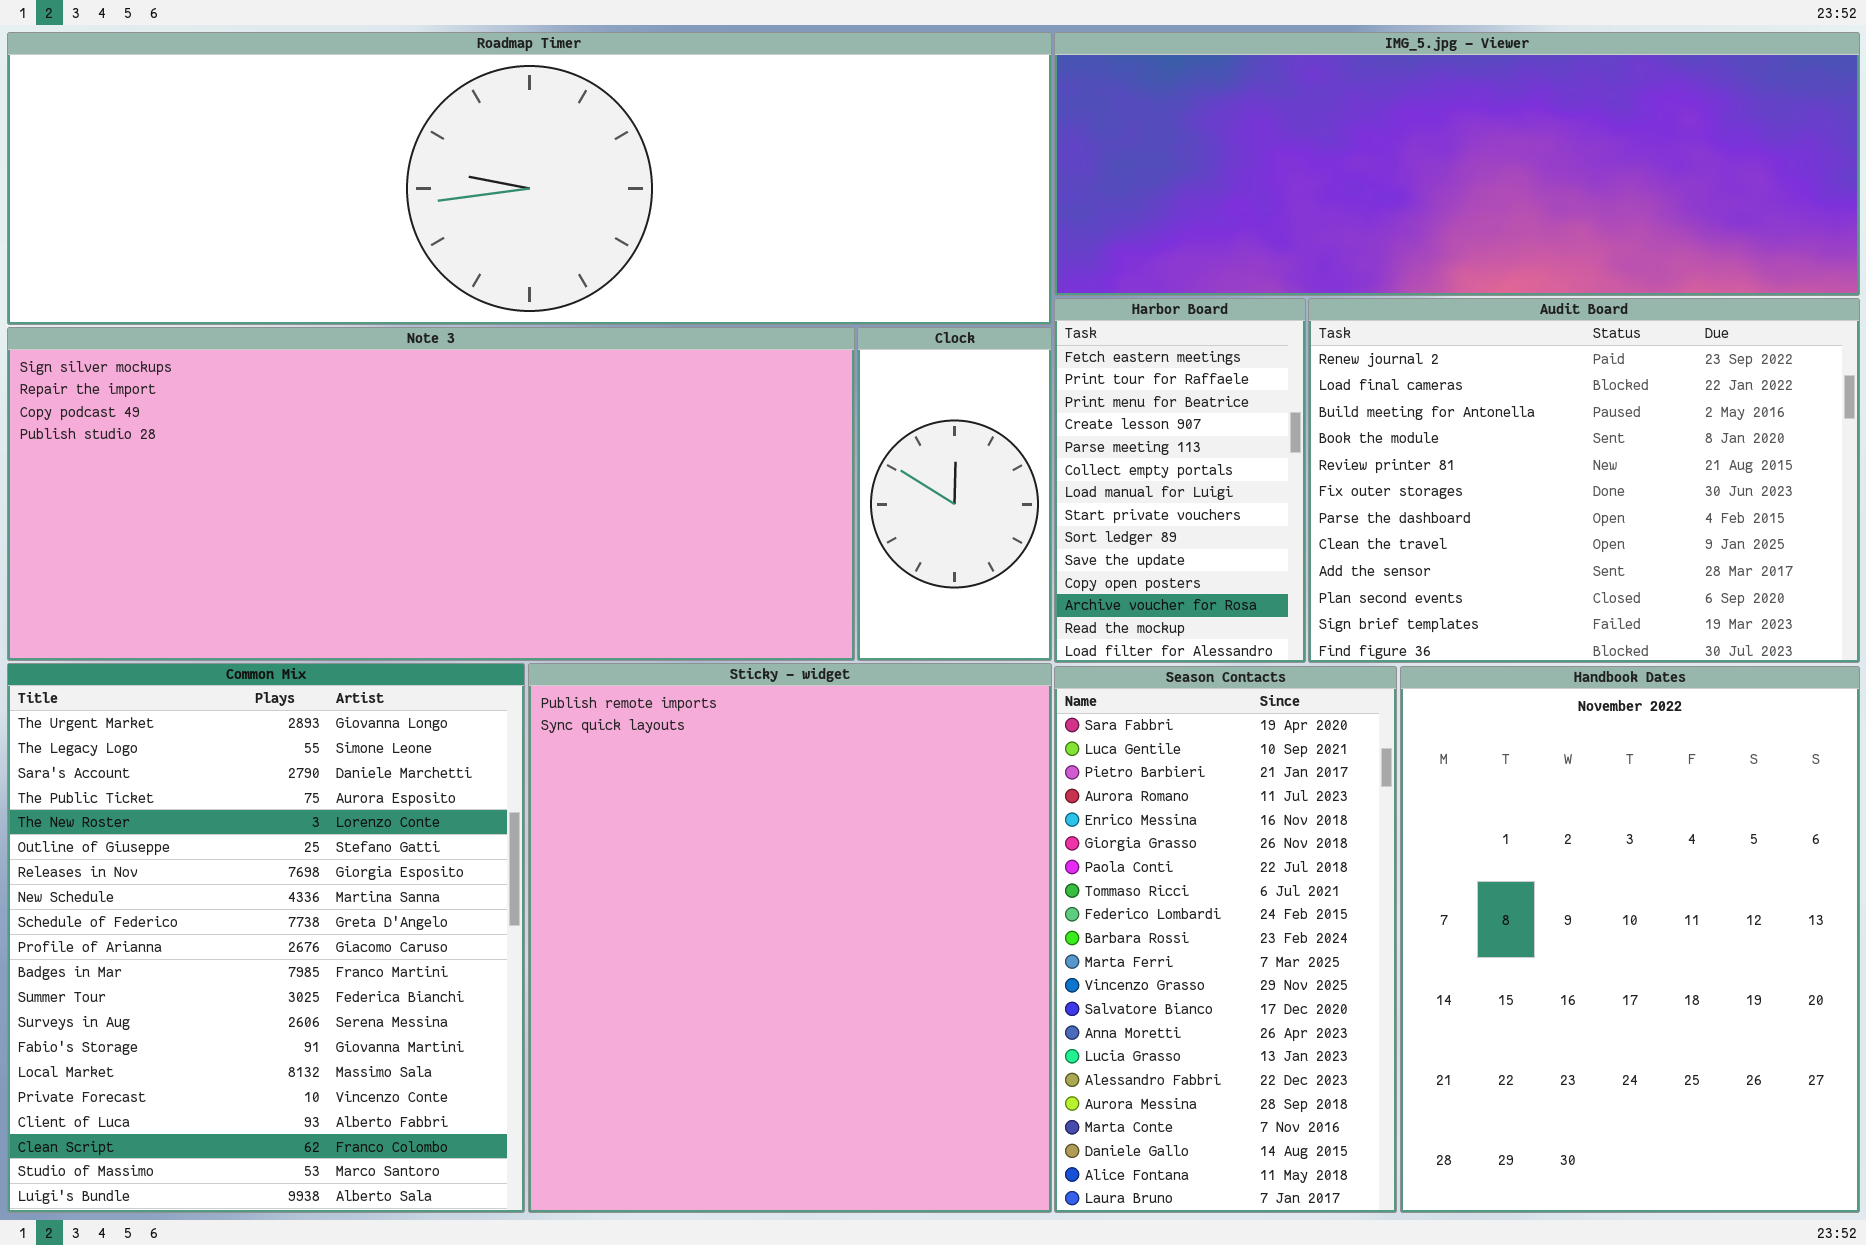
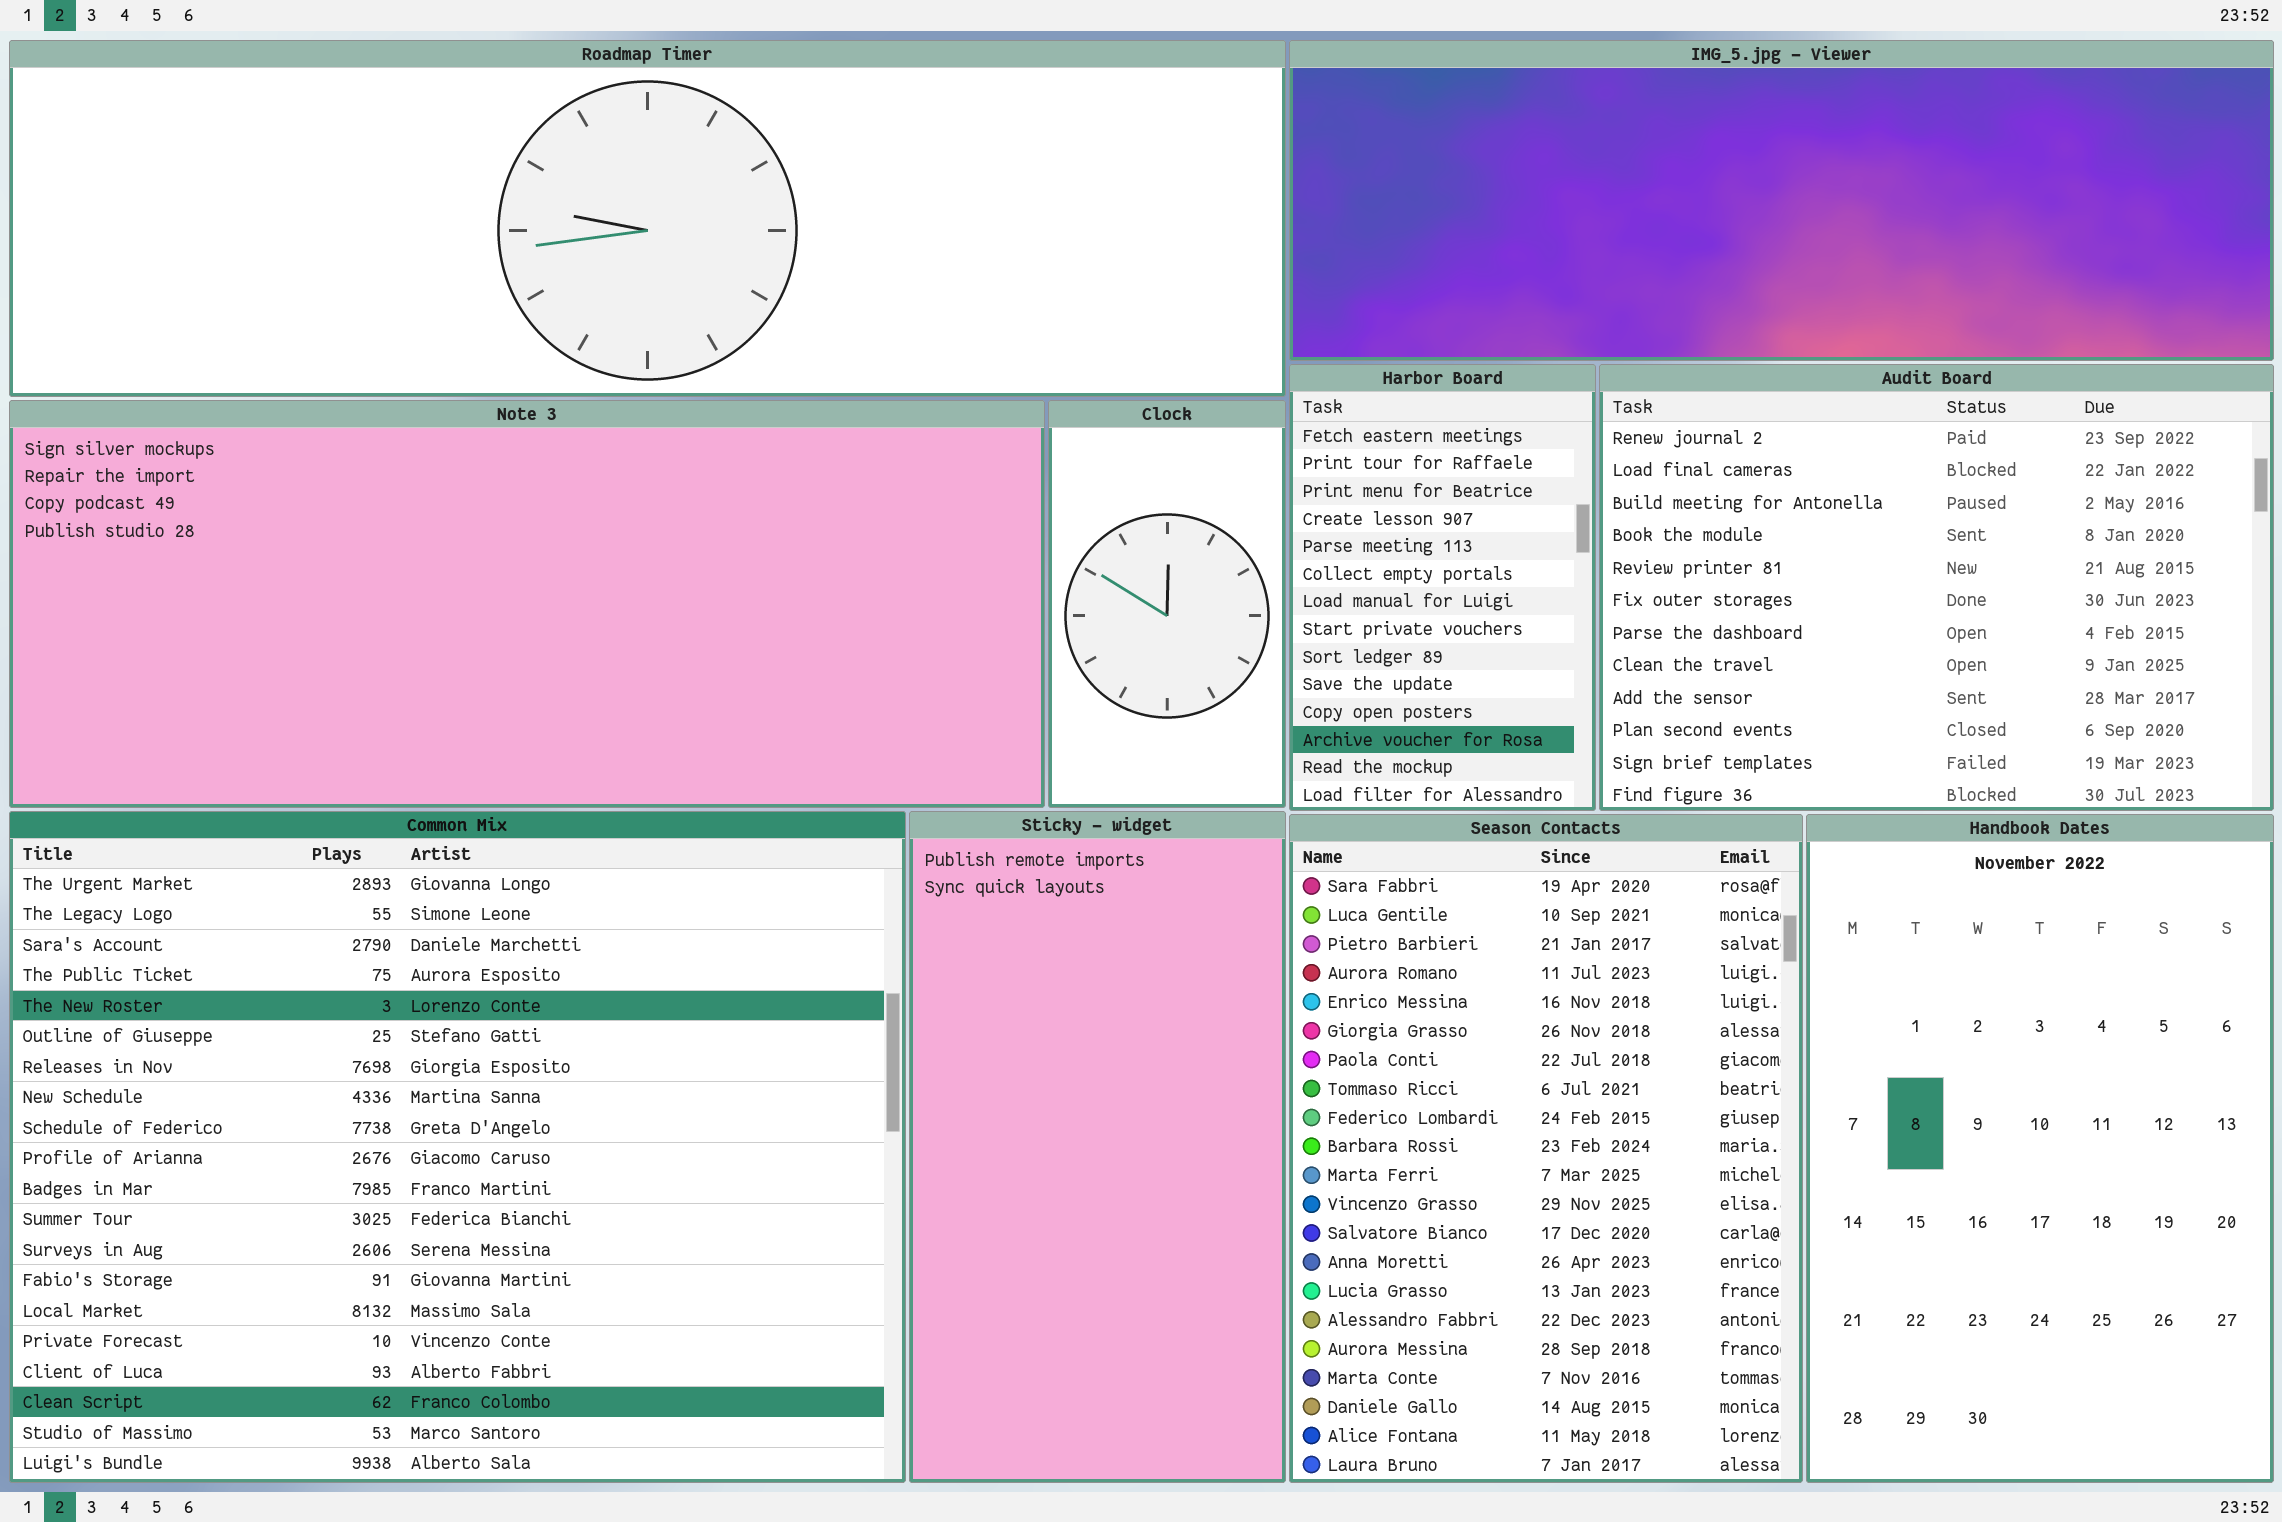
Common Mix: [7,663,525,1213] -> [9,811,906,1483], resized
Sticky - widget: [528,663,1052,1213] -> [909,811,1286,1483], resized
Season Contacts: [1054,666,1397,1213] -> [1289,814,1803,1483], resized
Handbook Dates: [1400,666,1860,1213] -> [1806,814,2274,1483], resized

